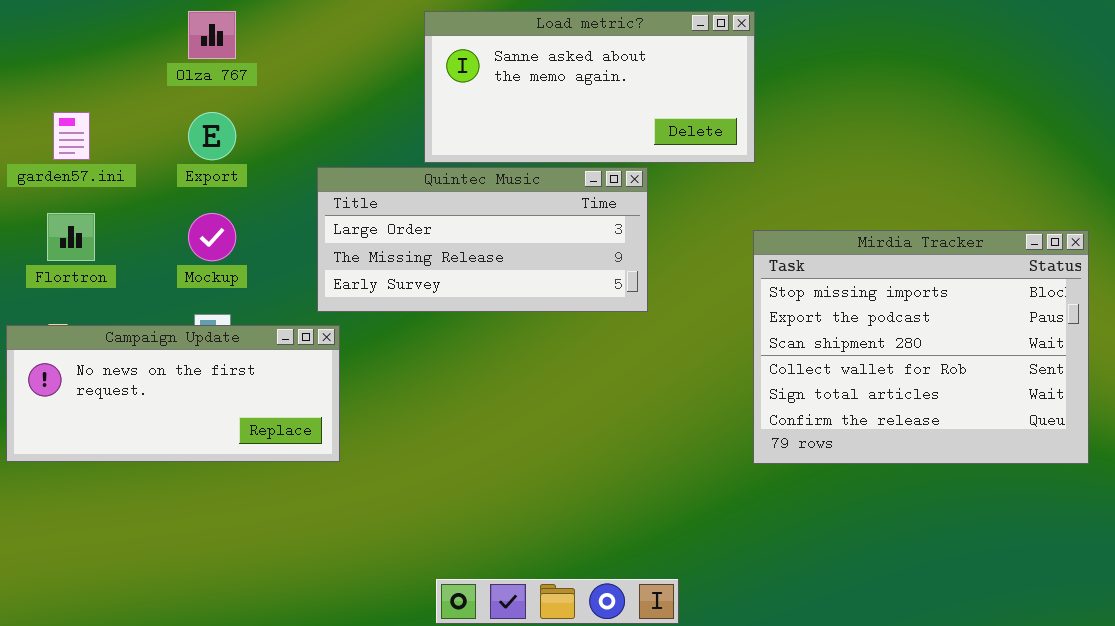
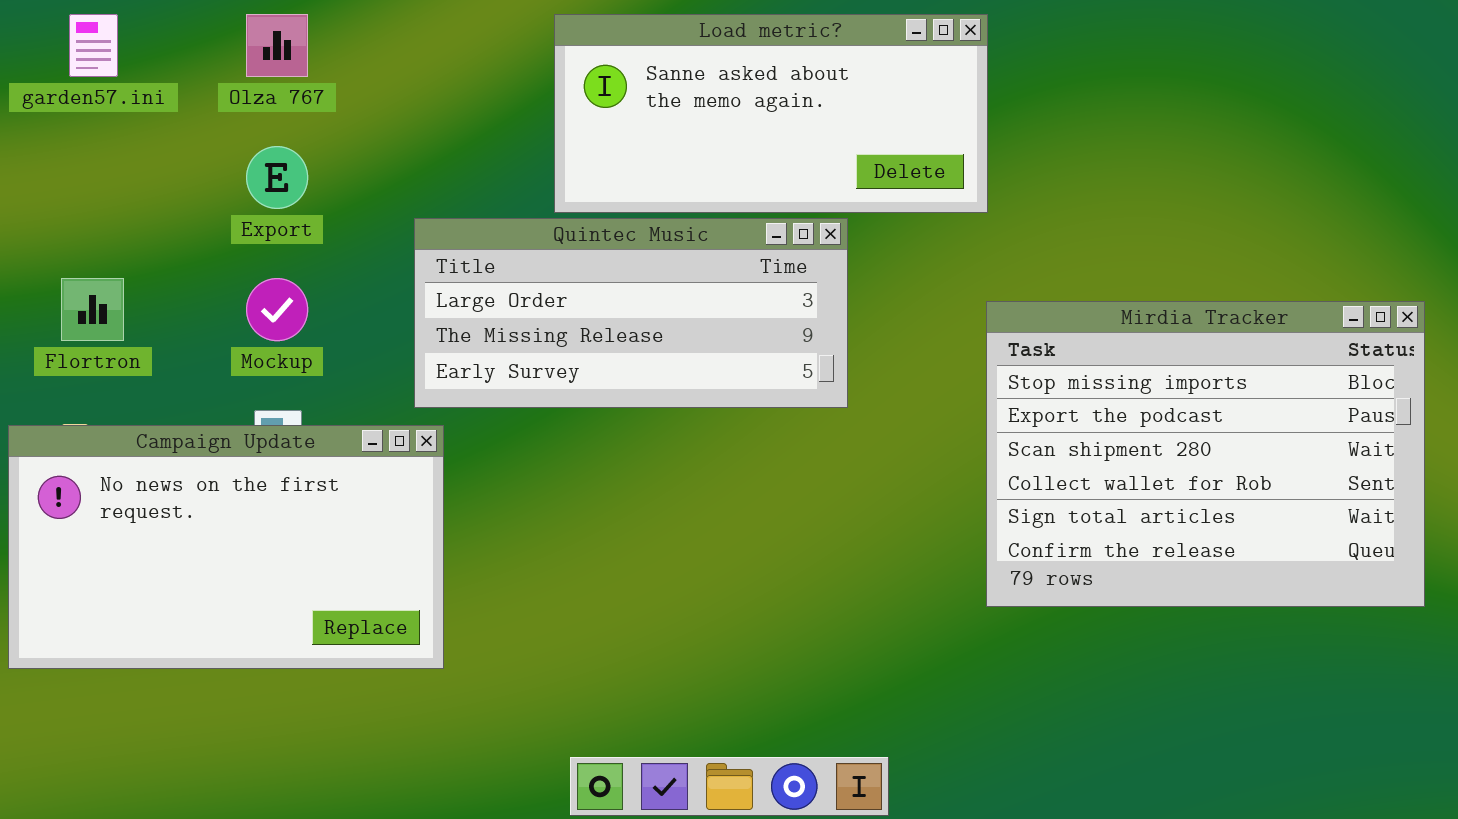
garden57.ini: [53,112,90,160] -> [69,14,118,77], moved
Campaign Update: [6,325,340,462] -> [8,425,444,669], resized

